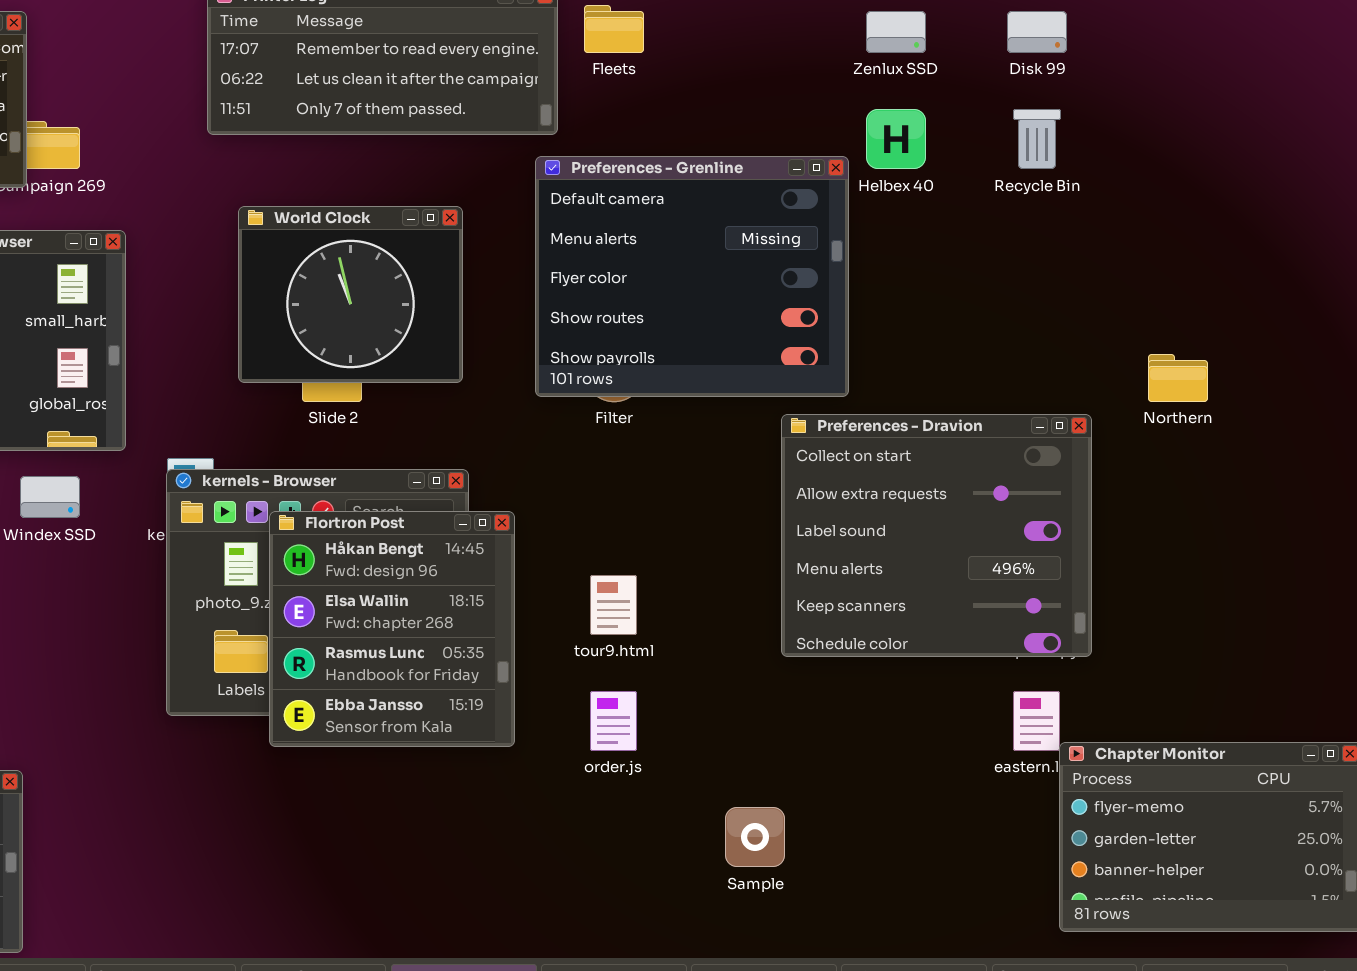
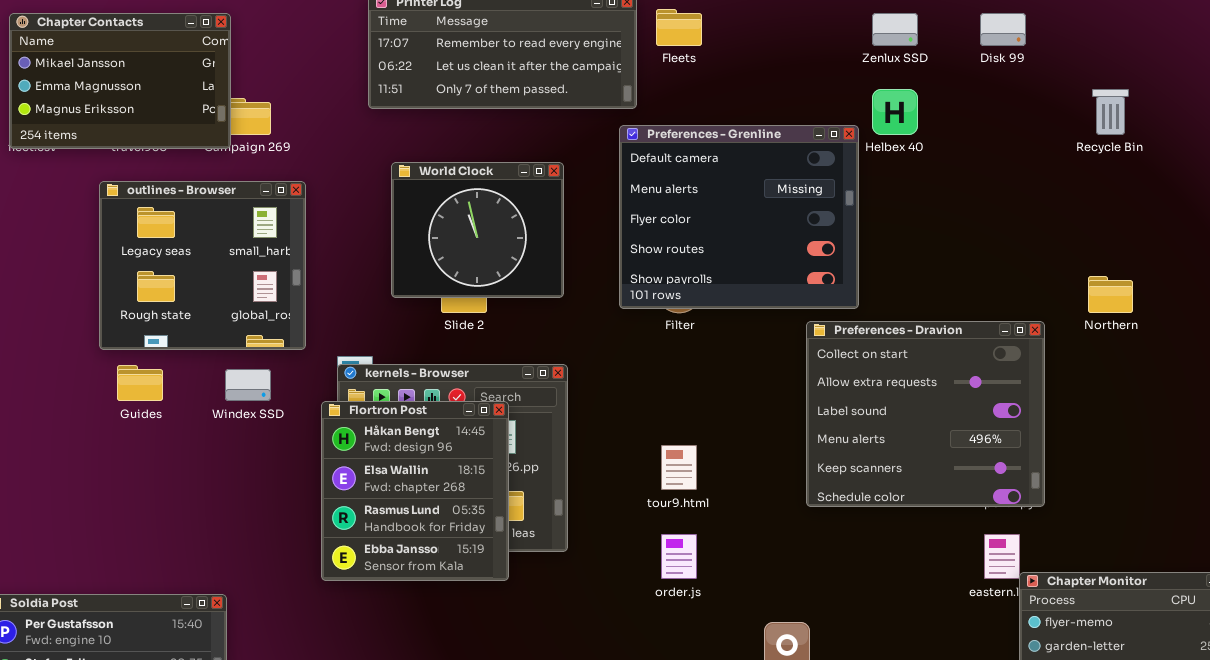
Recycle Bin: [1013,109,1061,169] -> [1092,89,1129,135], moved
Flortron Post: [269,511,515,747] -> [321,401,509,581], moved

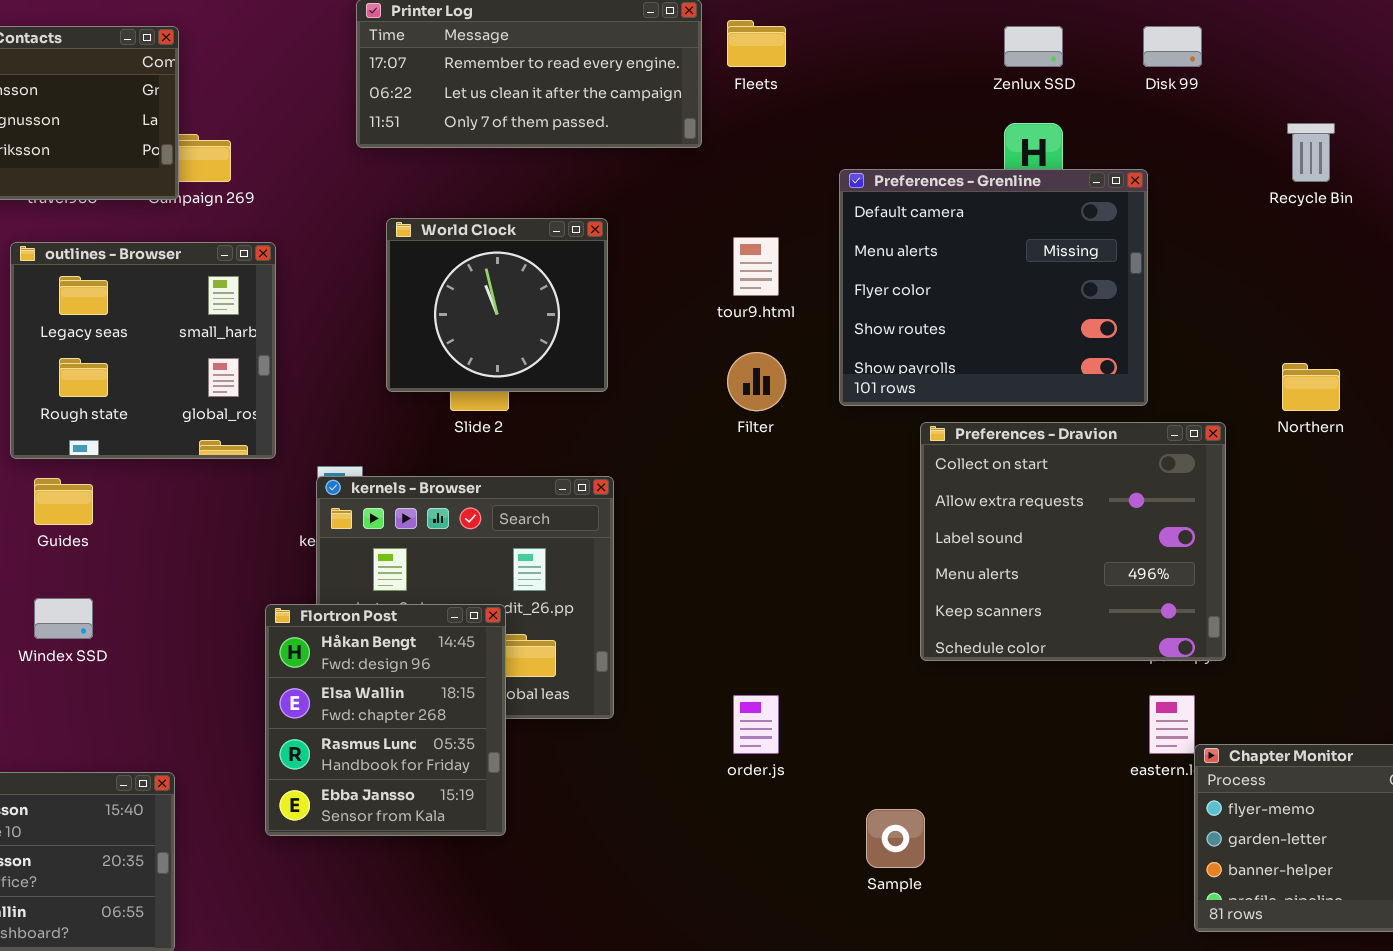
Preferences - Grenline: [619,125,859,309] -> [839,169,1148,406], moved
Windex SSD: [225,369,271,401] -> [34,598,93,639], moved
Flortron Post: [321,401,509,581] -> [265,604,506,836], moved
tour9.html: [661,445,697,490] -> [733,237,779,296], moved

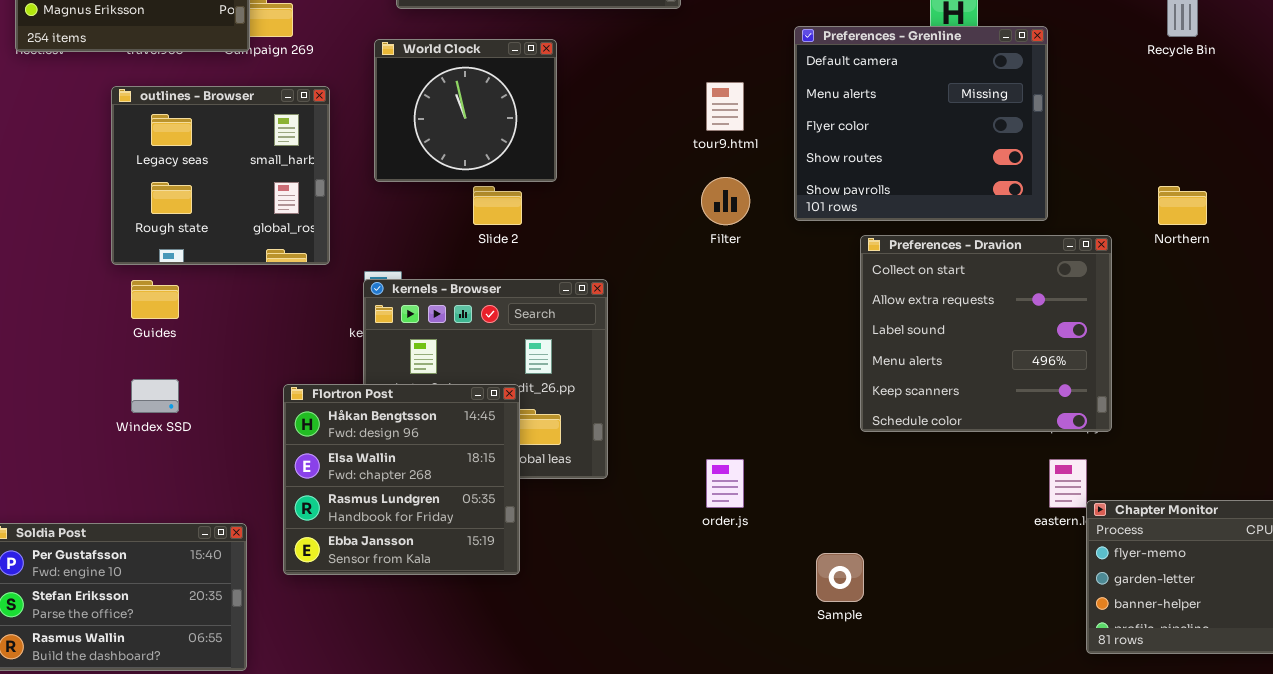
World Clock: [386,218,608,392] -> [374,39,557,182], moved
Flortron Post: [265,604,506,836] -> [283,384,520,575], resized

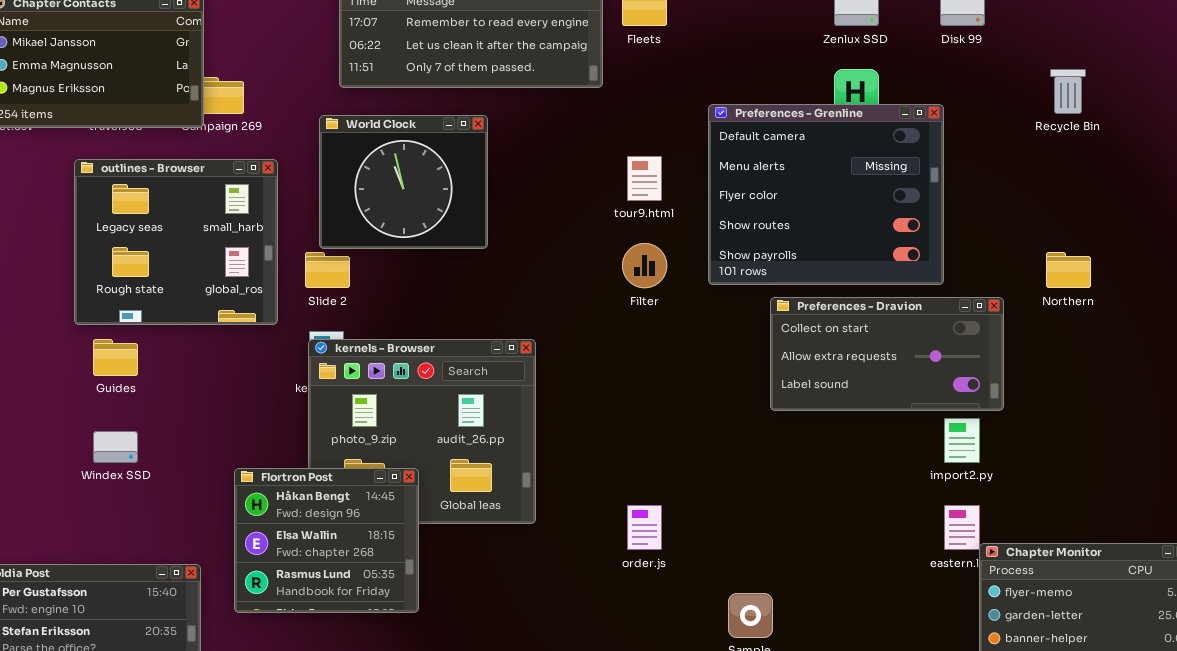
Slide 2: [473,186,522,225] -> [305,252,350,288], moved
Preferences - Dravion: [860,235,1112,432] -> [770,297,1004,411], resized
Flortron Post: [283,384,520,575] -> [234,468,419,613], resized

